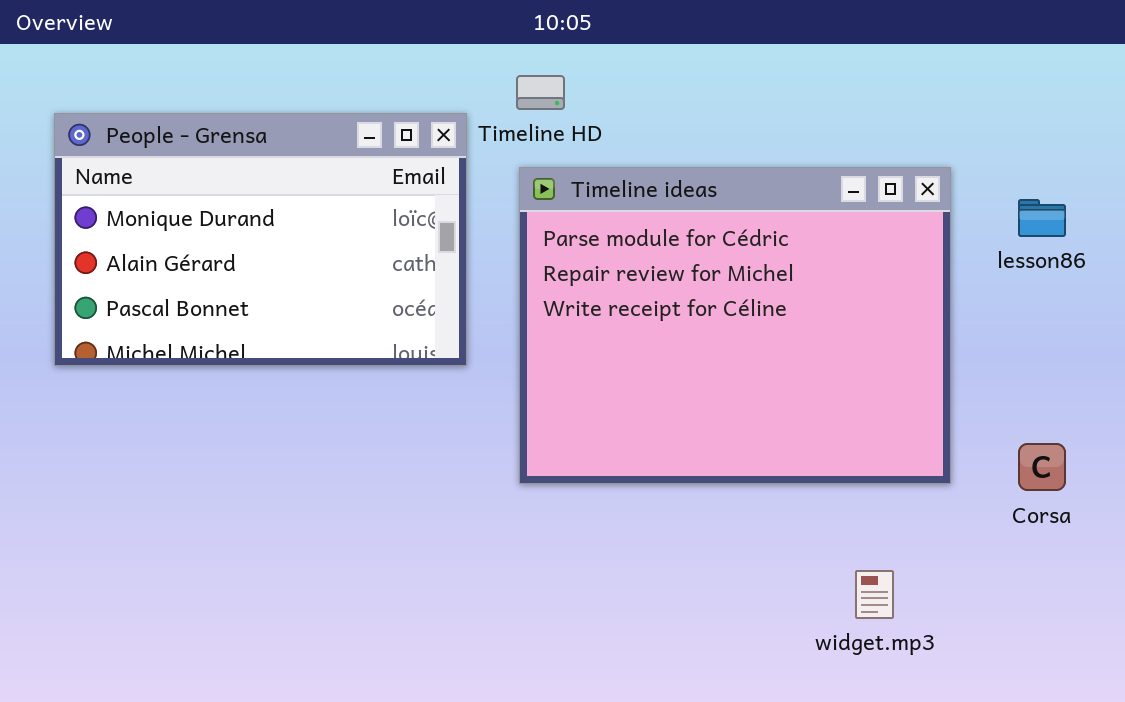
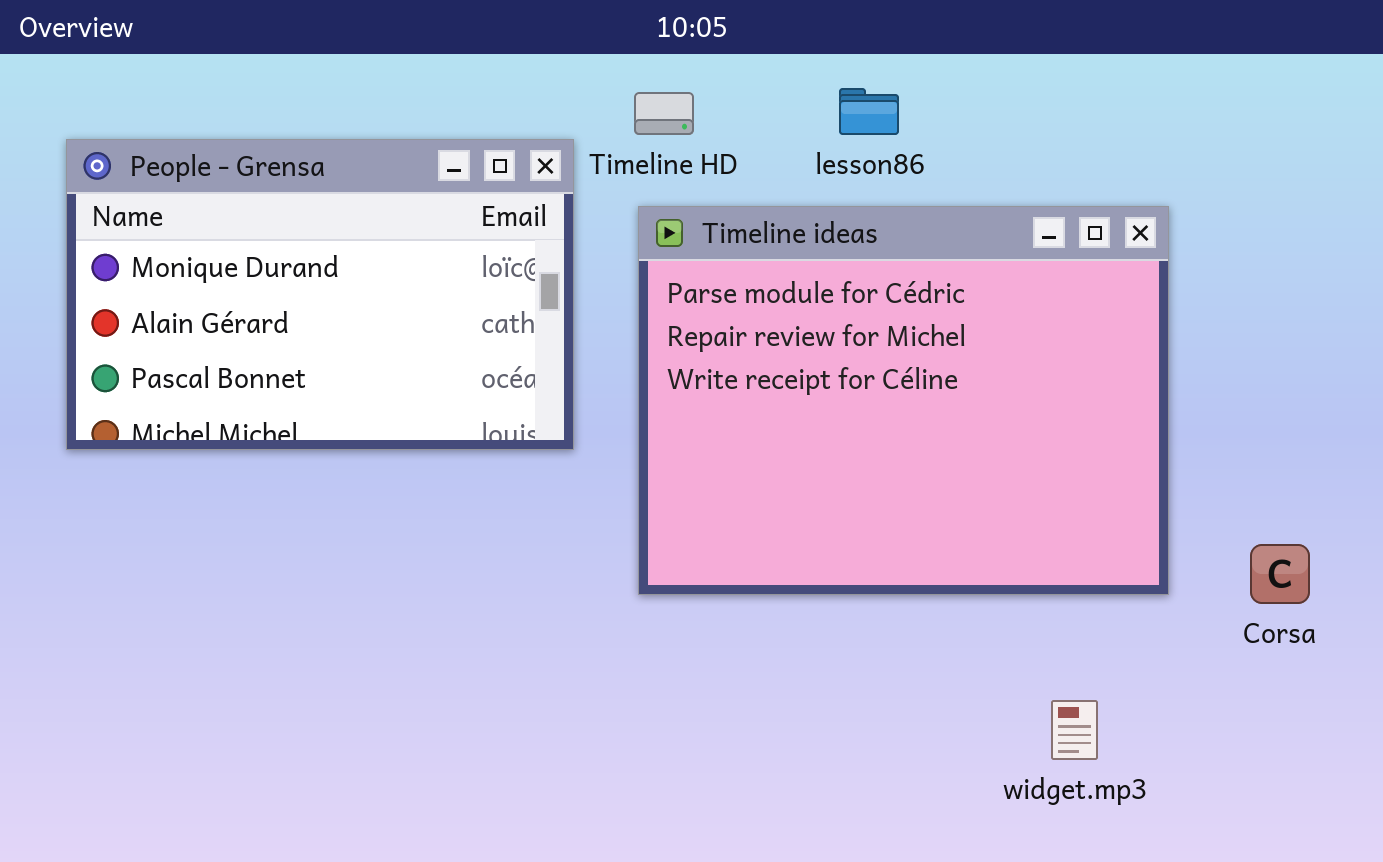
lesson86: [1018,199,1066,237] -> [839,88,899,135], moved

